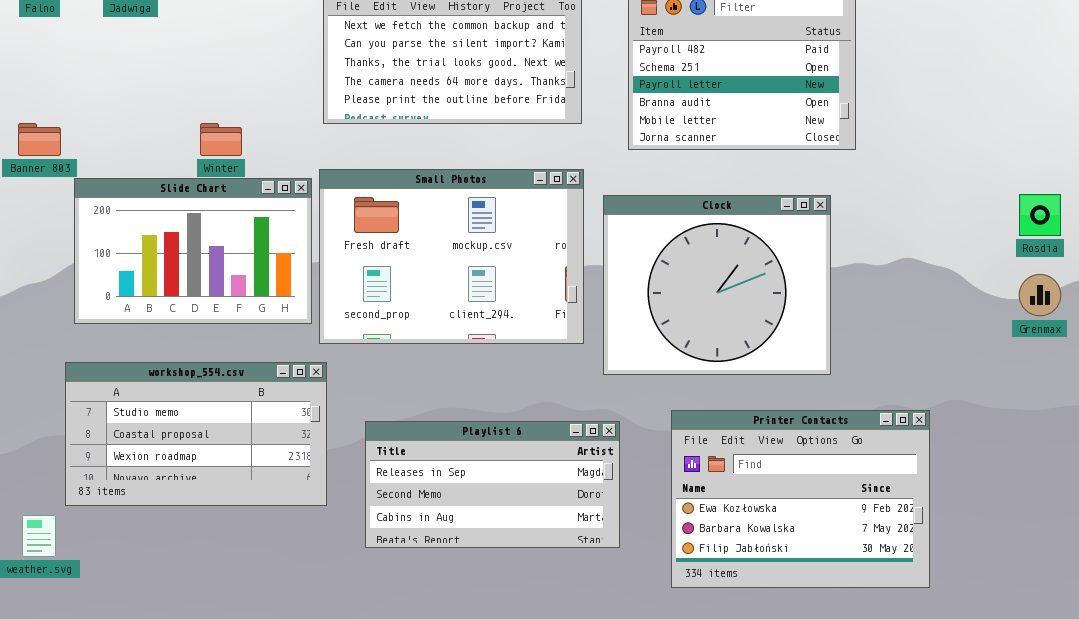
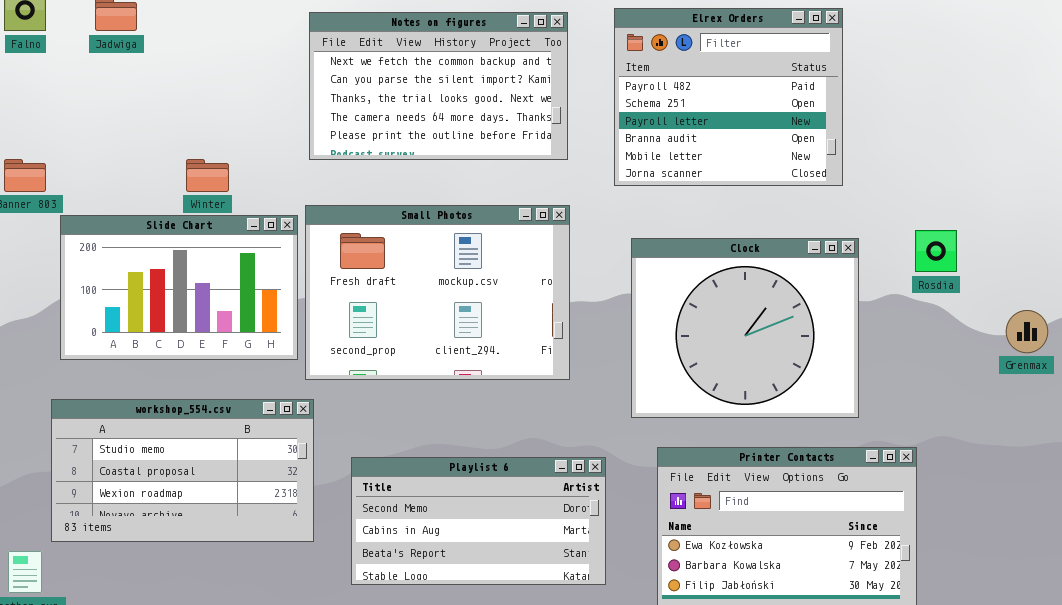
Rosdia: [1019,194,1061,236] -> [915,230,957,272], moved
Clock: [603,195,831,375] -> [631,238,859,418], moved
Playlist 6: [365,421,620,548] -> [351,457,606,585], scrolled down 1 row

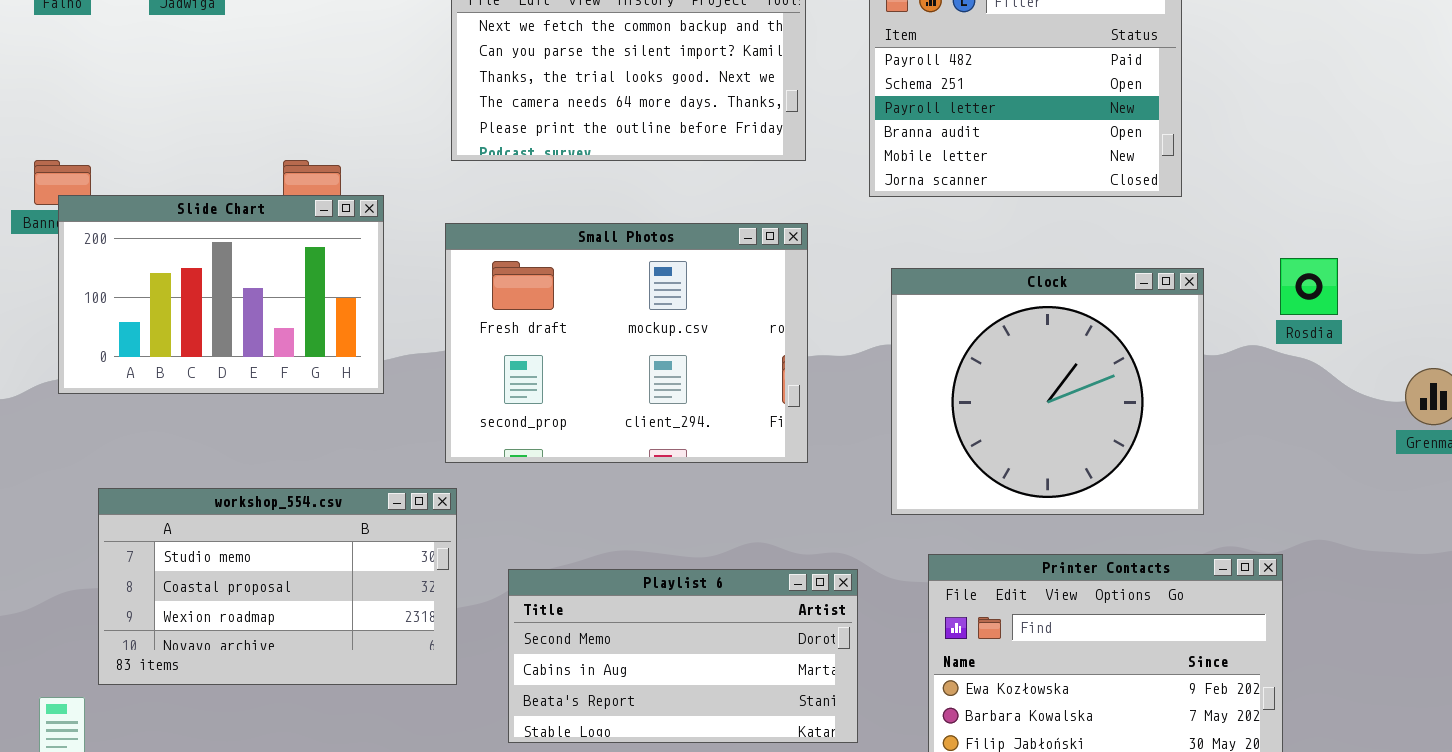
Slide Chart: [60,215,298,360] -> [58,195,384,394], moved

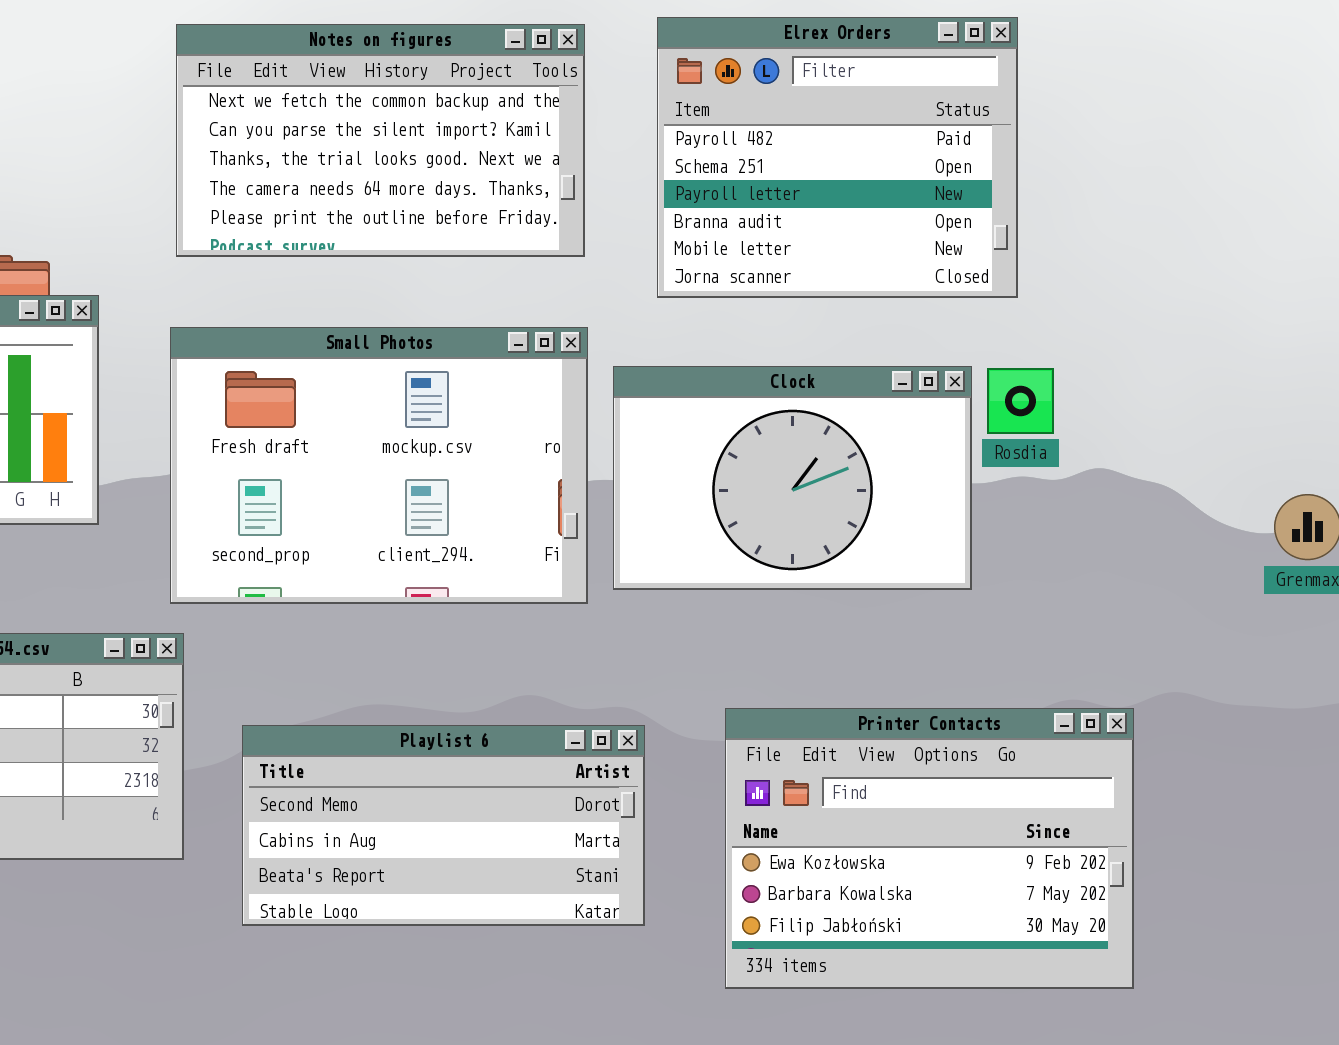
Rosdia: [1280,258,1338,315] -> [987,368,1054,434], moved
Clock: [891,268,1204,515] -> [613,366,972,590], moved, resized

